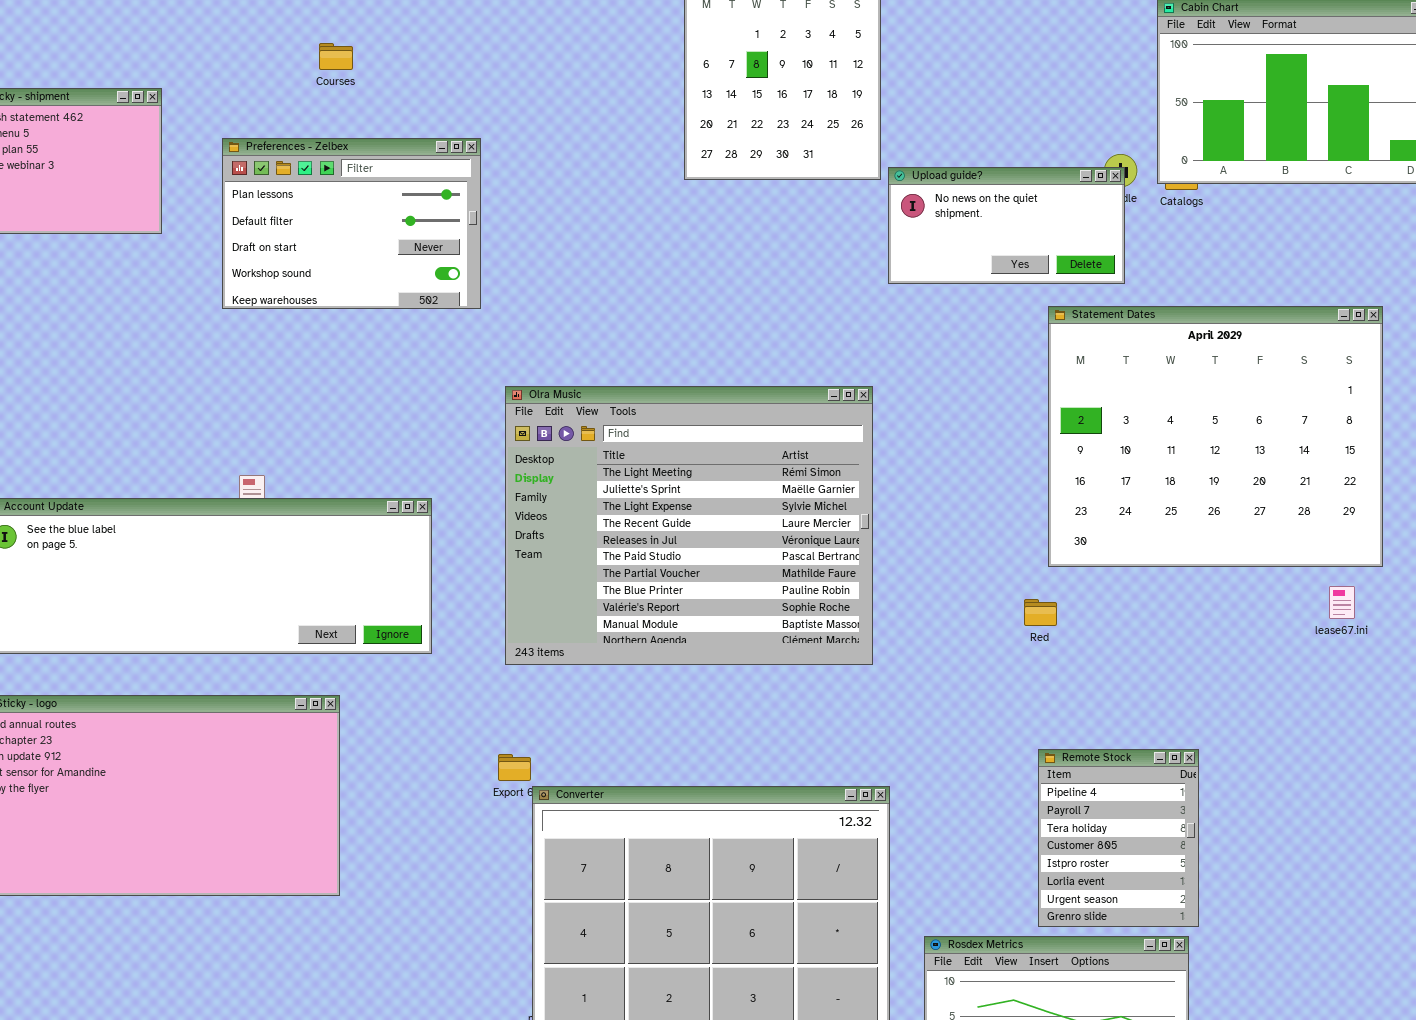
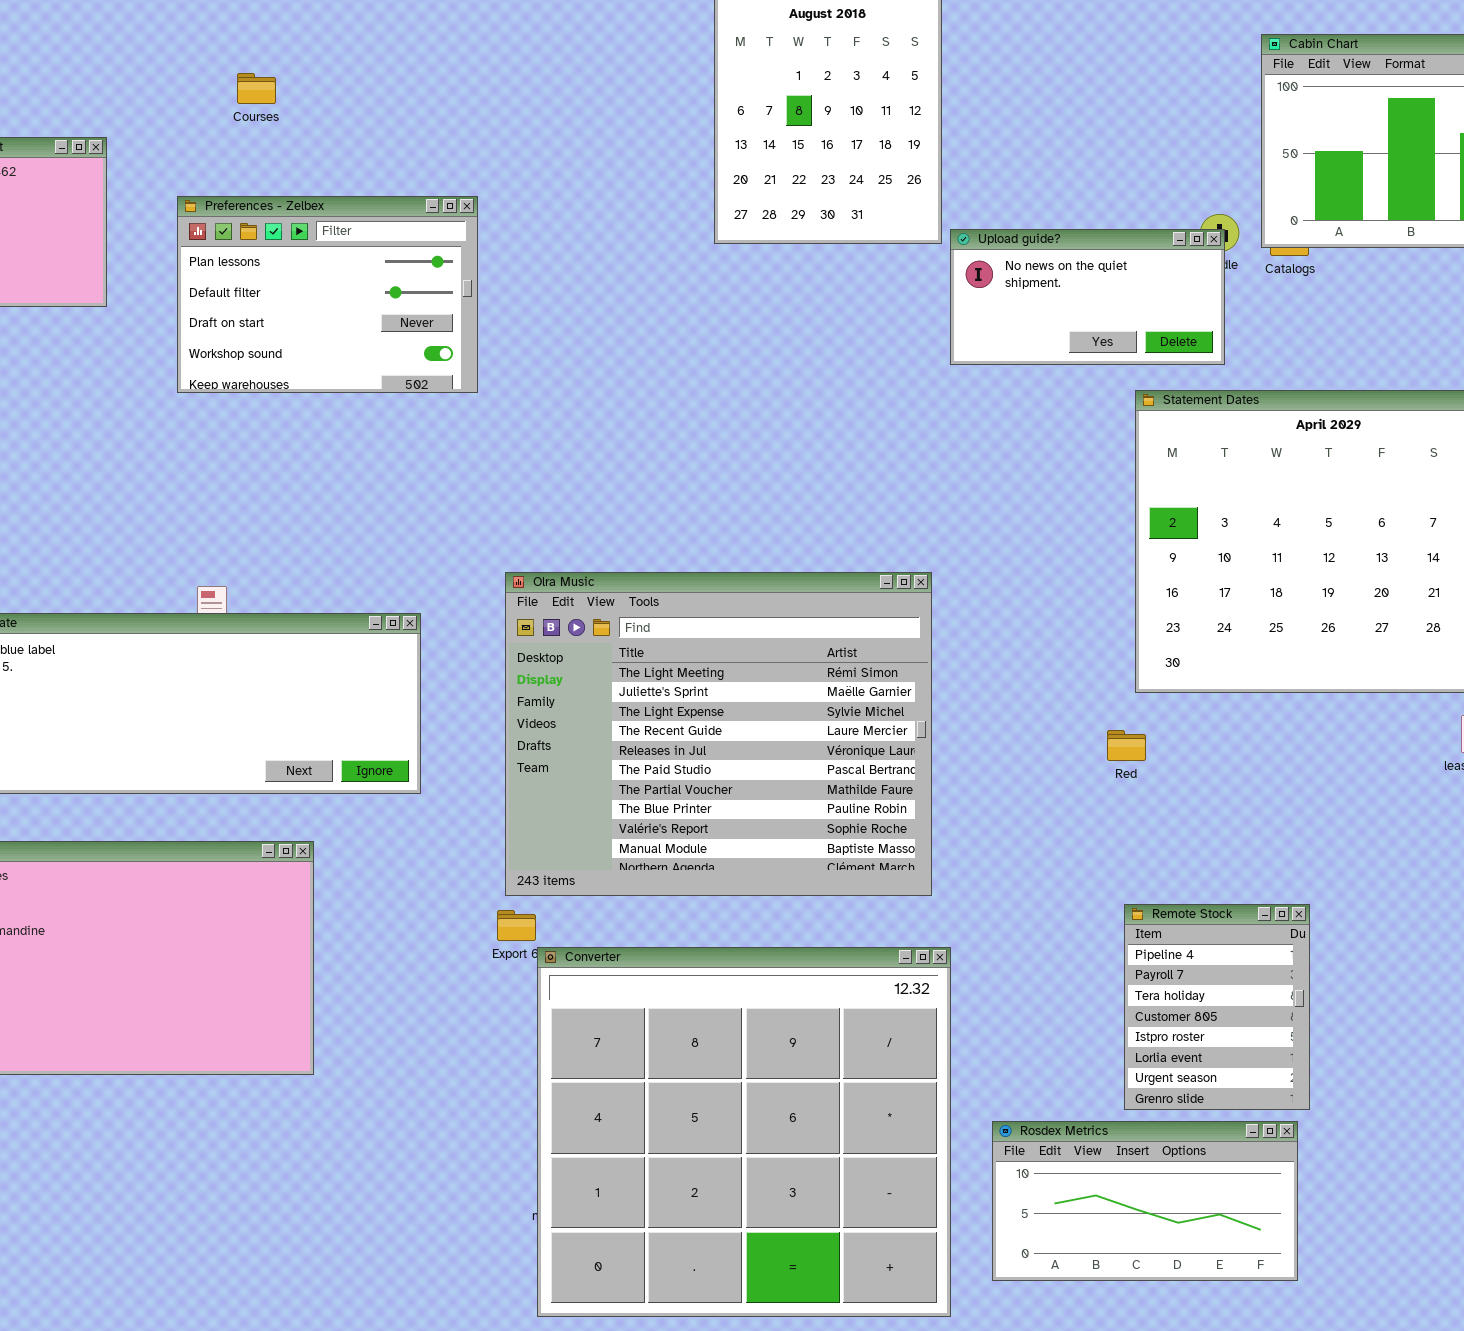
Courses: [319,43,353,70] -> [237,73,276,104], moved
Olra Music: [505,386,873,665] -> [505,572,932,896], moved

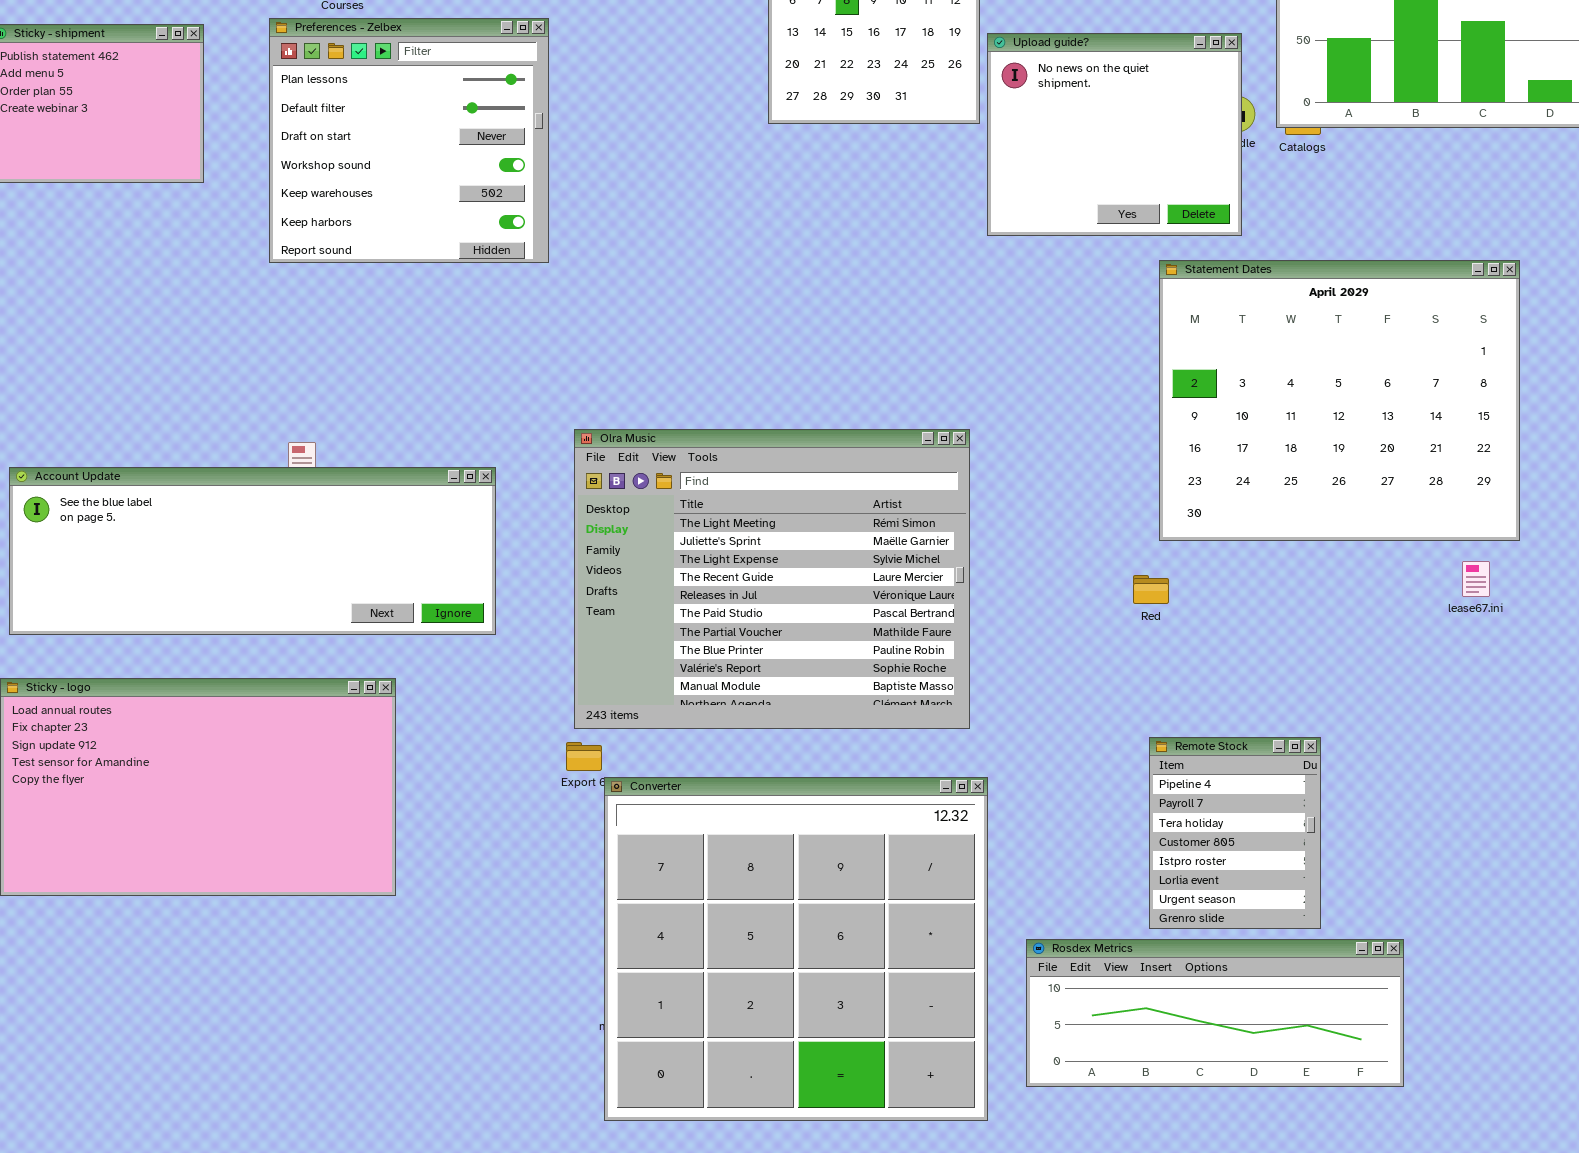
Preferences - Zelbex: [177,196,478,393] -> [269,18,549,263], resized
Upload guide?: [950,229,1225,365] -> [987,33,1242,236], resized
Rosdex Metrics: [992,1121,1298,1281] -> [1026,939,1404,1087], resized

